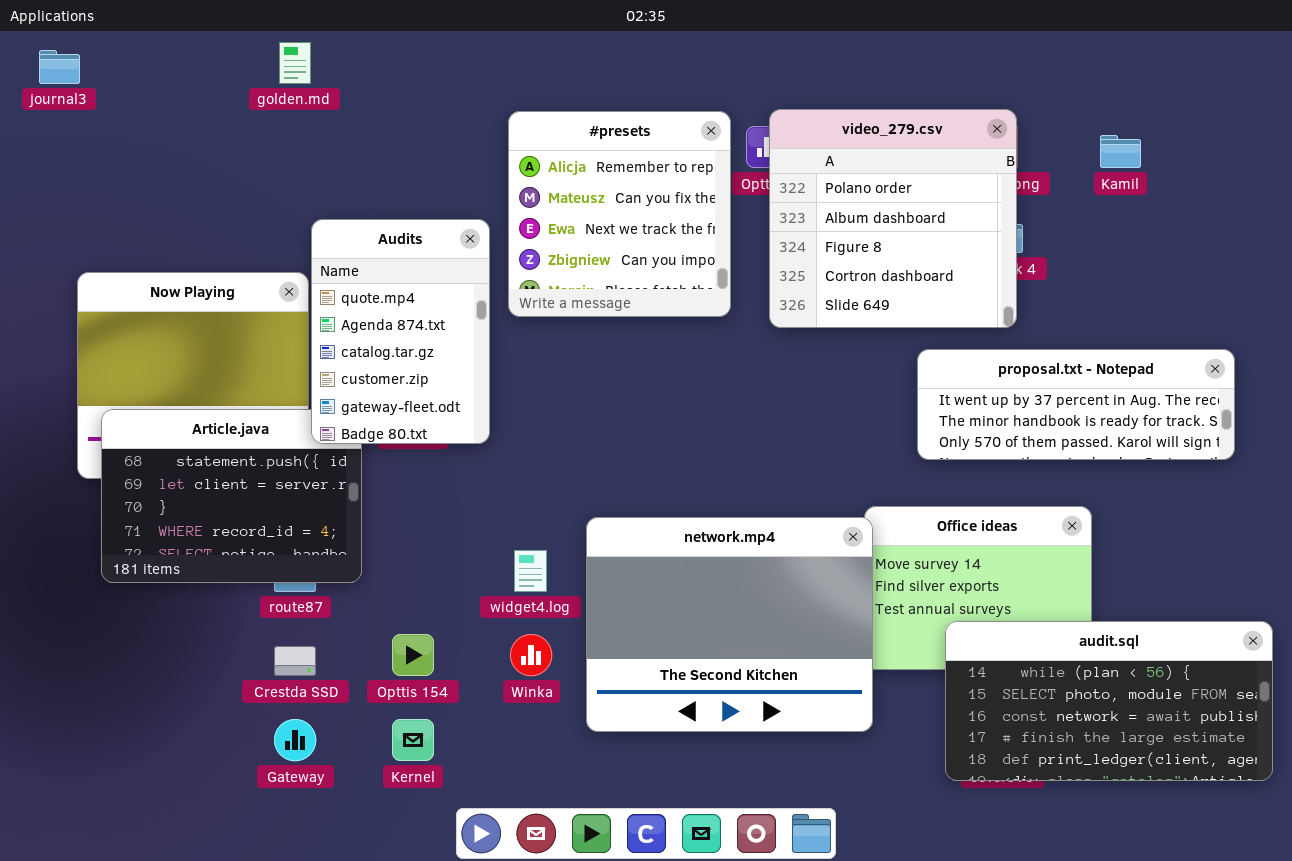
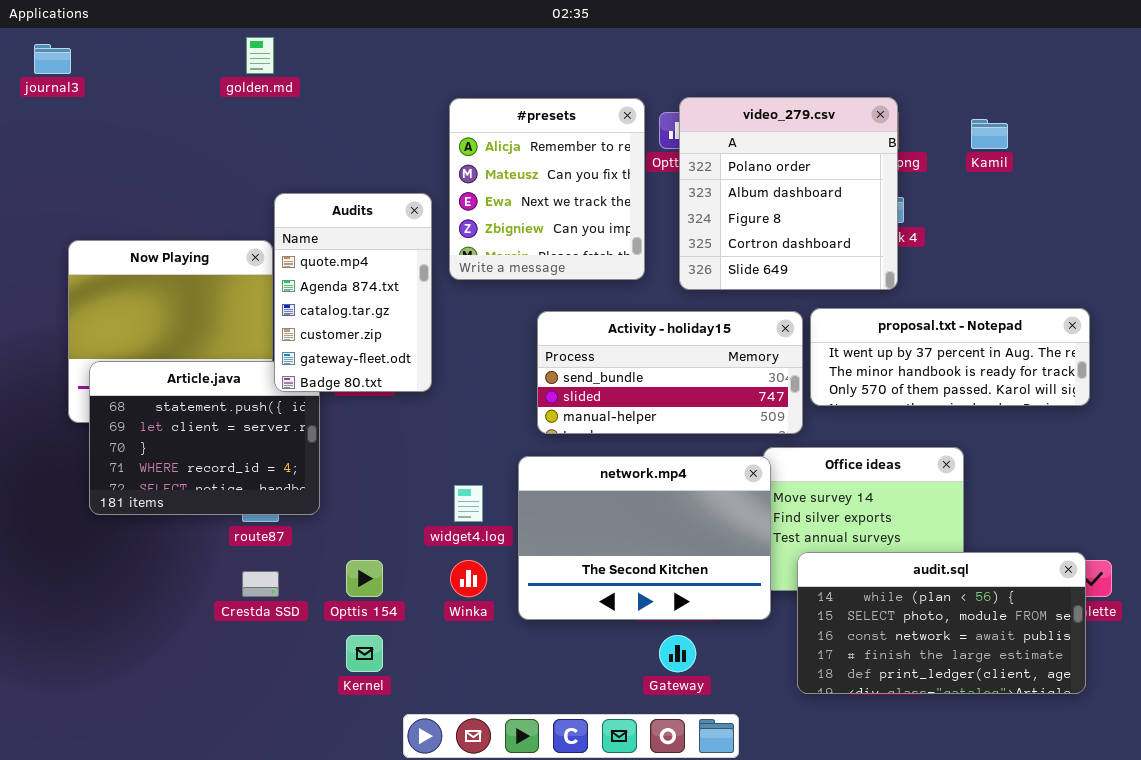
Activity - holiday15: none -> [537,311,803,434], opened
network.mp4: [586,517,873,732] -> [518,456,771,620], resized
audit.sql: [945,621,1273,781] -> [797,552,1086,694], moved
Gateway: [274,719,316,761] -> [659,635,696,672], moved

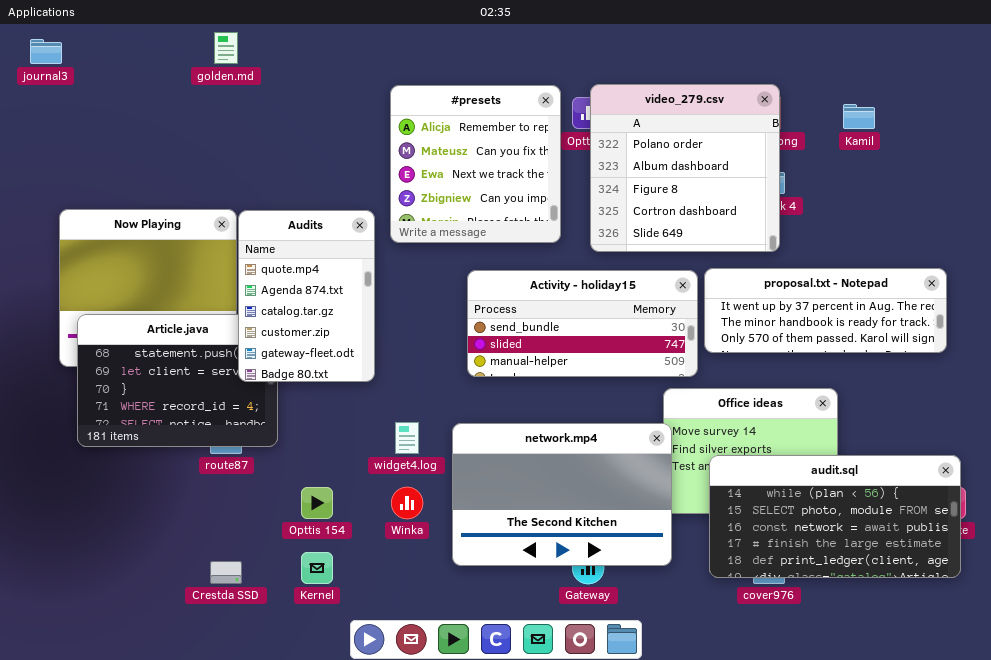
Audits: [274,193,432,392] -> [238,210,375,382], moved
network.mp4: [518,456,771,620] -> [452,423,672,566], moved
audit.sql: [797,552,1086,694] -> [709,455,961,578], moved
Crestda SSD: [242,571,279,597] -> [210,561,242,584], moved

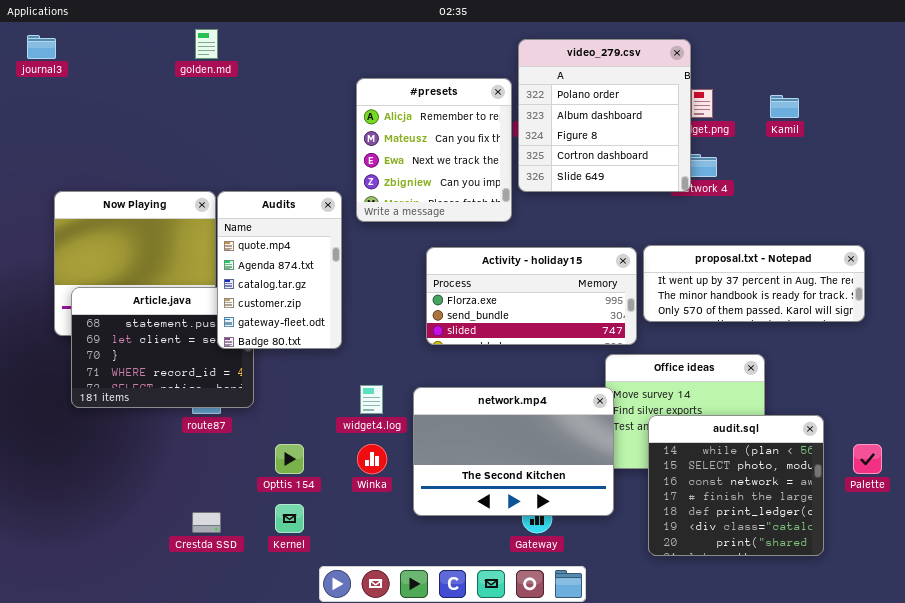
video_279.csv: [590,84,780,252] -> [518,39,691,192], moved
Activity - holiday15: [467,270,698,377] -> [426,247,637,345], scrolled up 1 row
audit.sql: [709,455,961,578] -> [648,415,824,556], resized

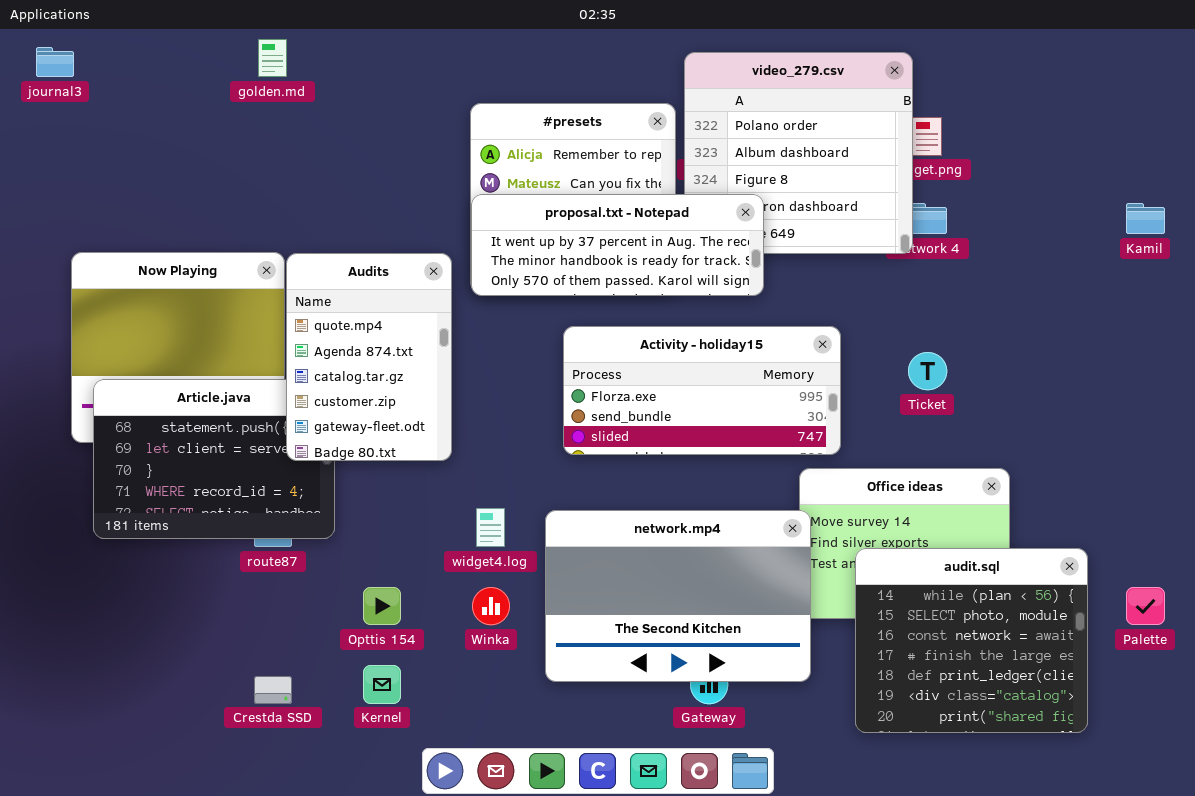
Kamil: [770,95,799,118] -> [1126,203,1165,234], moved
proposal.txt - Notepad: [643,245,865,322] -> [471,194,764,296], moved

